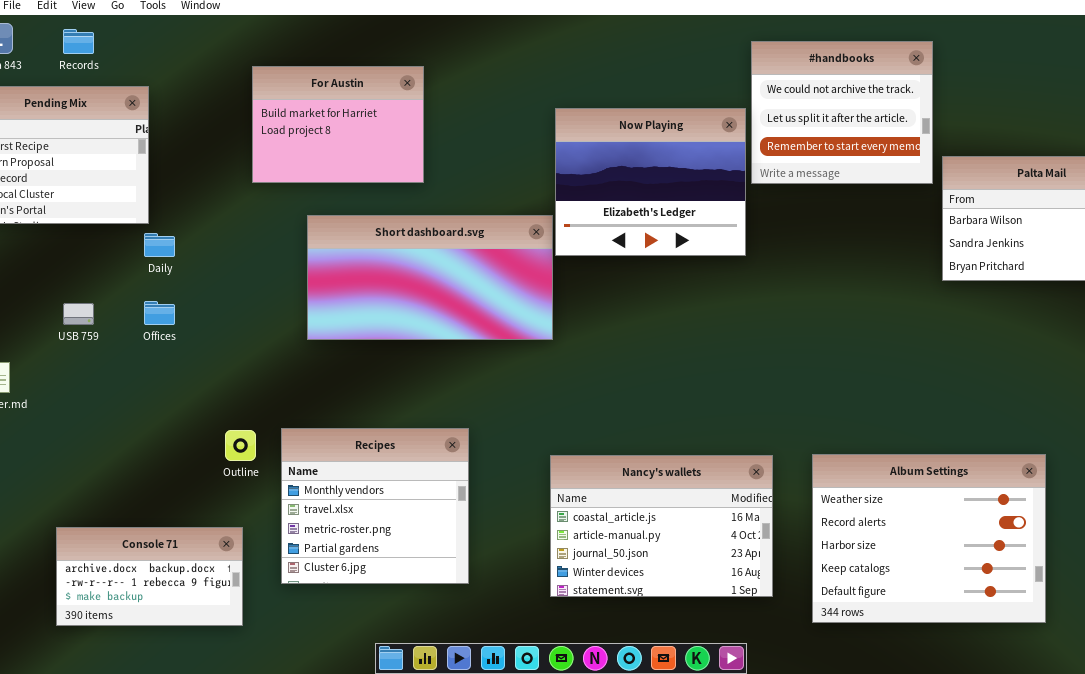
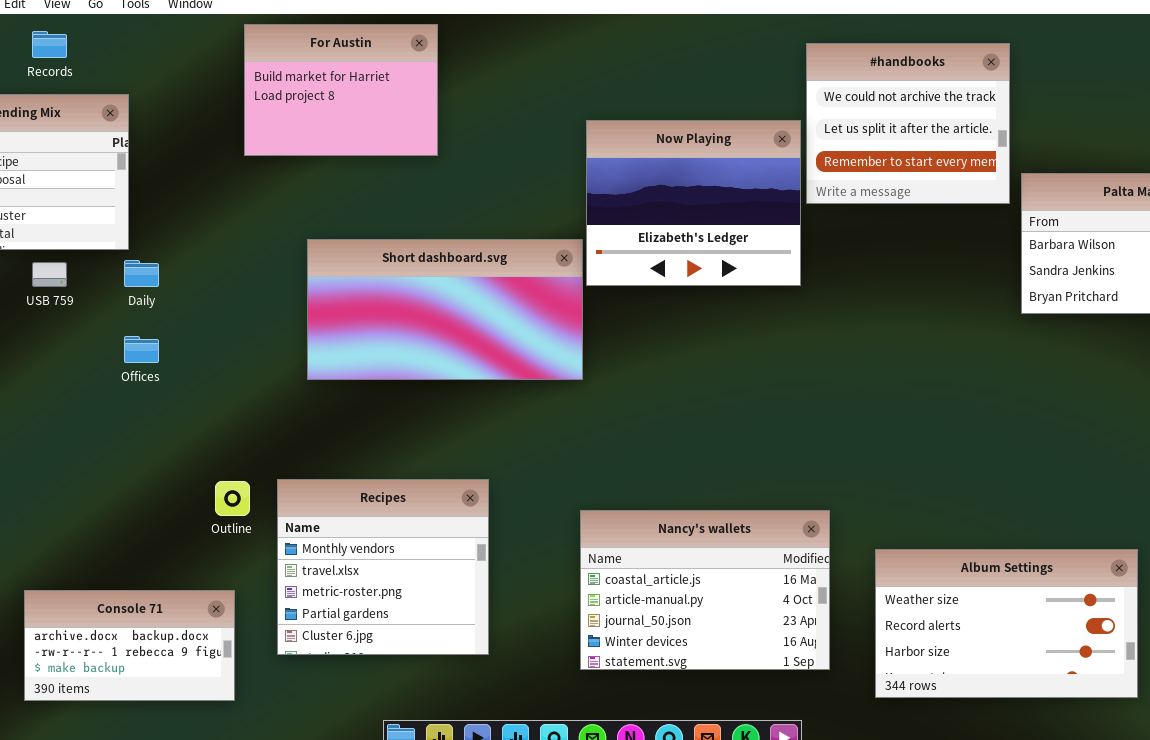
For Austin: [252,66,424,183] -> [244,24,438,156], moved
USB 759: [63,303,94,325] -> [32,262,67,287], moved
Album Settings: [812,454,1046,623] -> [875,549,1138,698], resized

